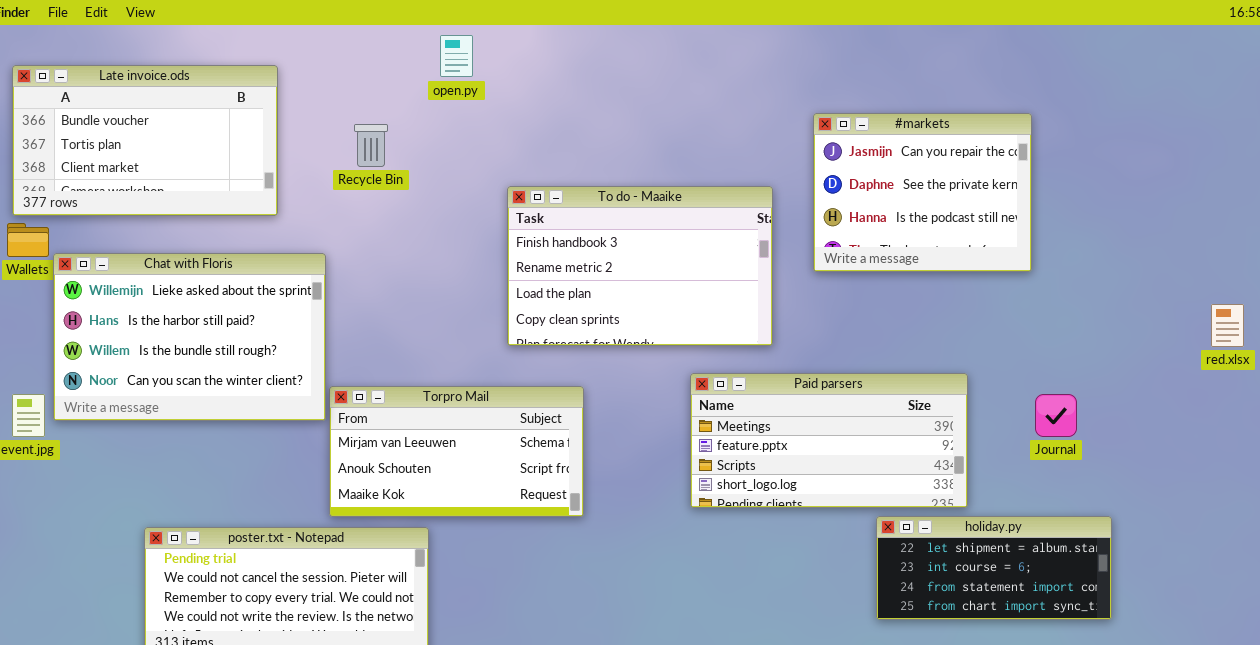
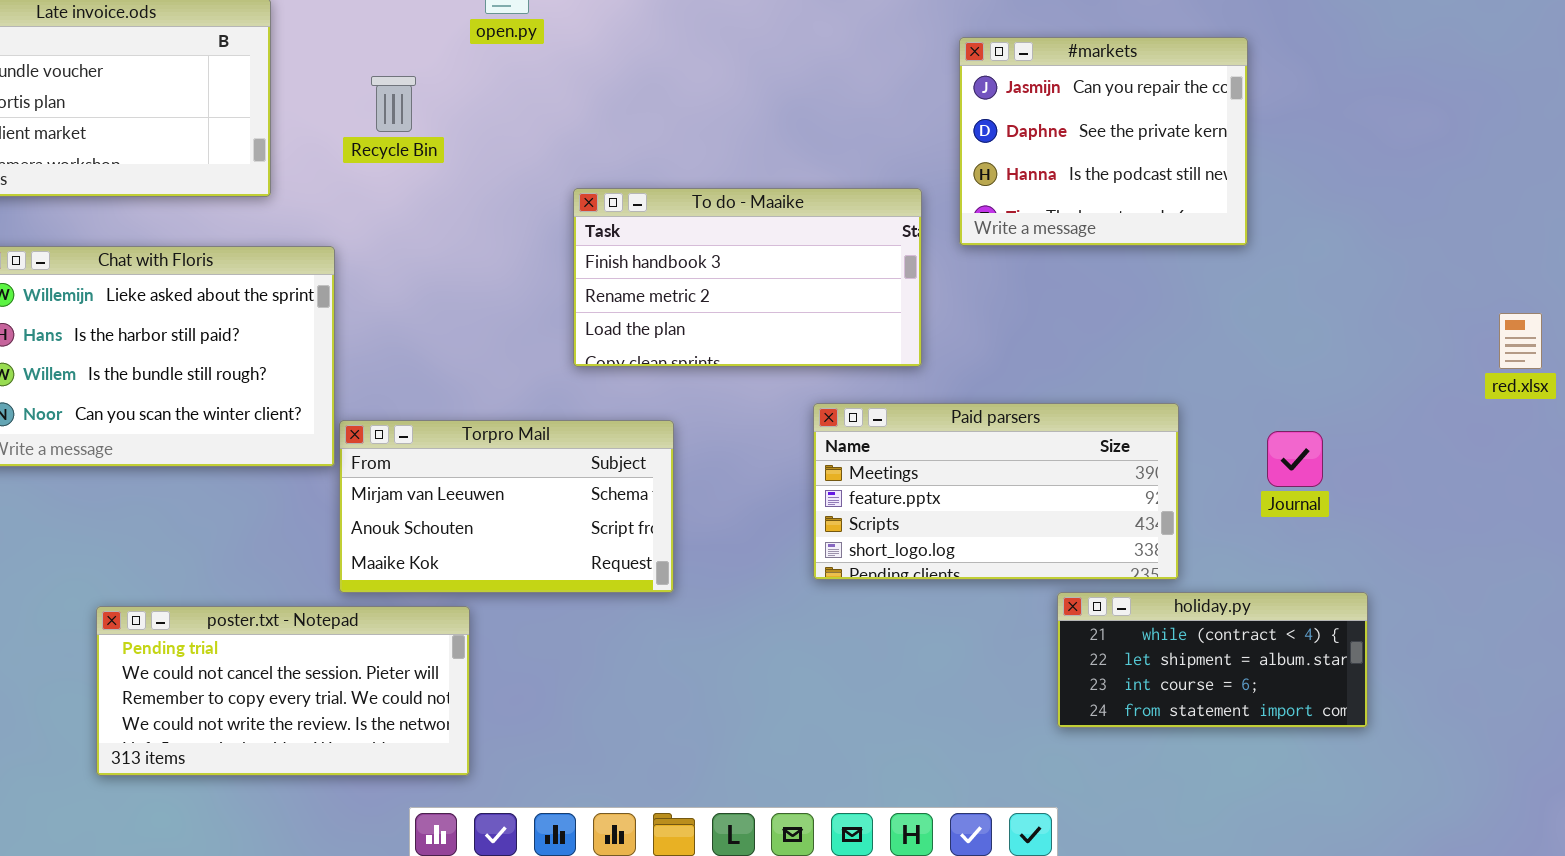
#markets: [813,113,1032,272] -> [959,37,1248,246], moved
To do - Maaike: [507,186,773,346] -> [573,188,922,367], resized
holiday.py: [876,516,1112,620] -> [1057,592,1368,728], scrolled up 1 row

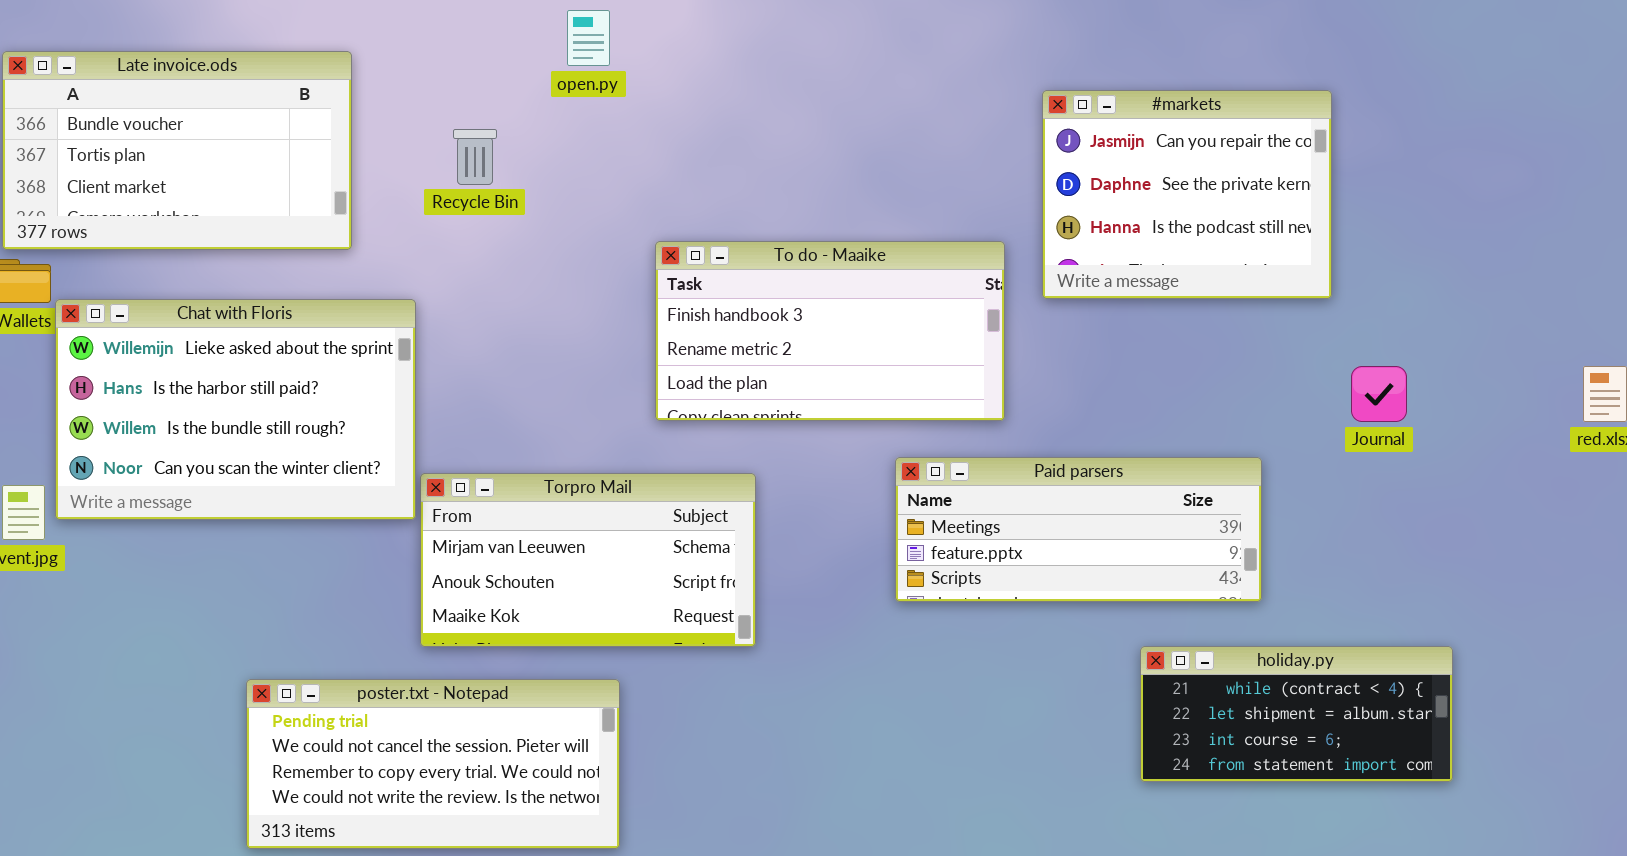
Paid parsers: [813,403,1179,580] -> [895,457,1262,602], resized
Journal: [1267,431,1323,487] -> [1351,366,1407,422], moved
poster.txt - Notepad: [96,606,470,776] -> [246,679,620,849], moved

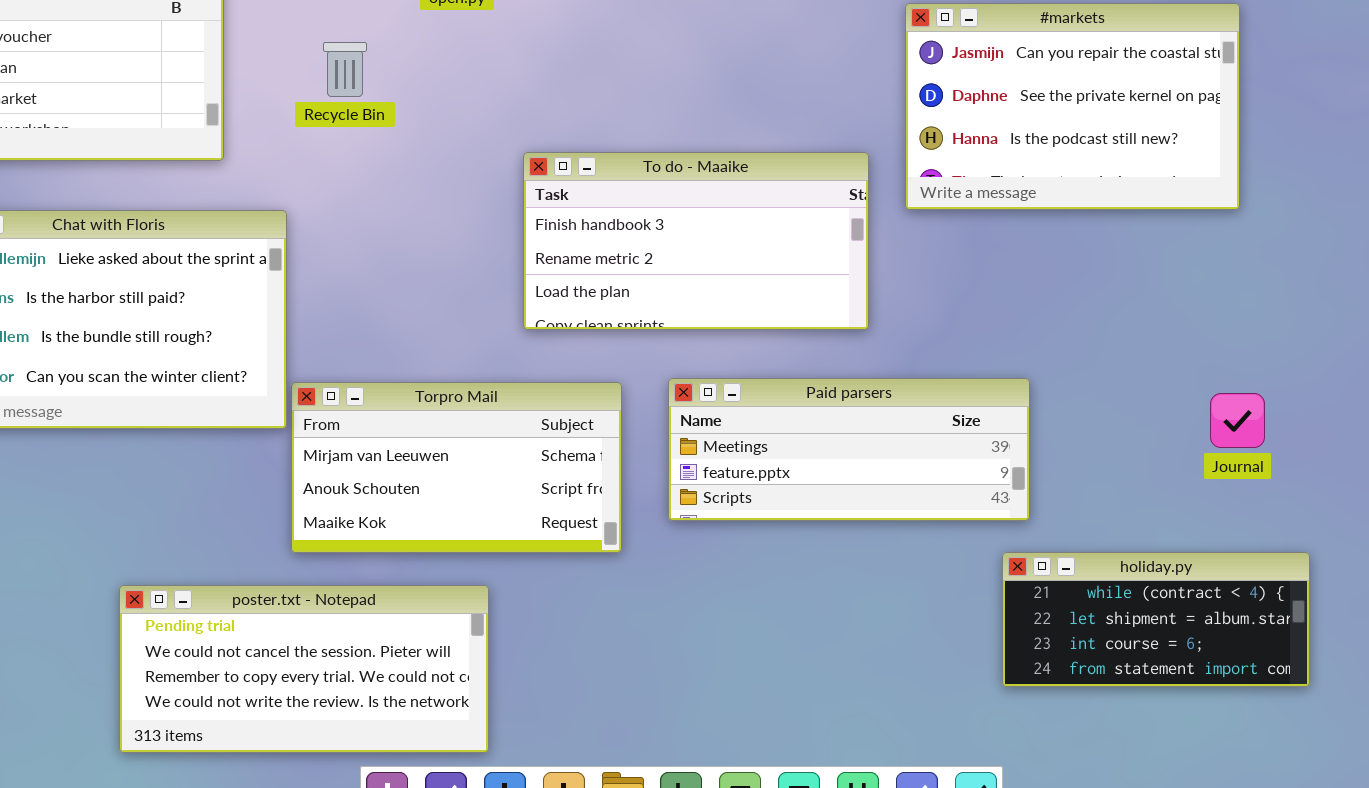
#markets: [1042,90,1332,299] -> [905,3,1240,210], resized
Journal: [1351,366,1407,422] -> [1210,393,1265,448], moved
Paid parsers: [895,457,1262,602] -> [668,378,1030,521], moved

